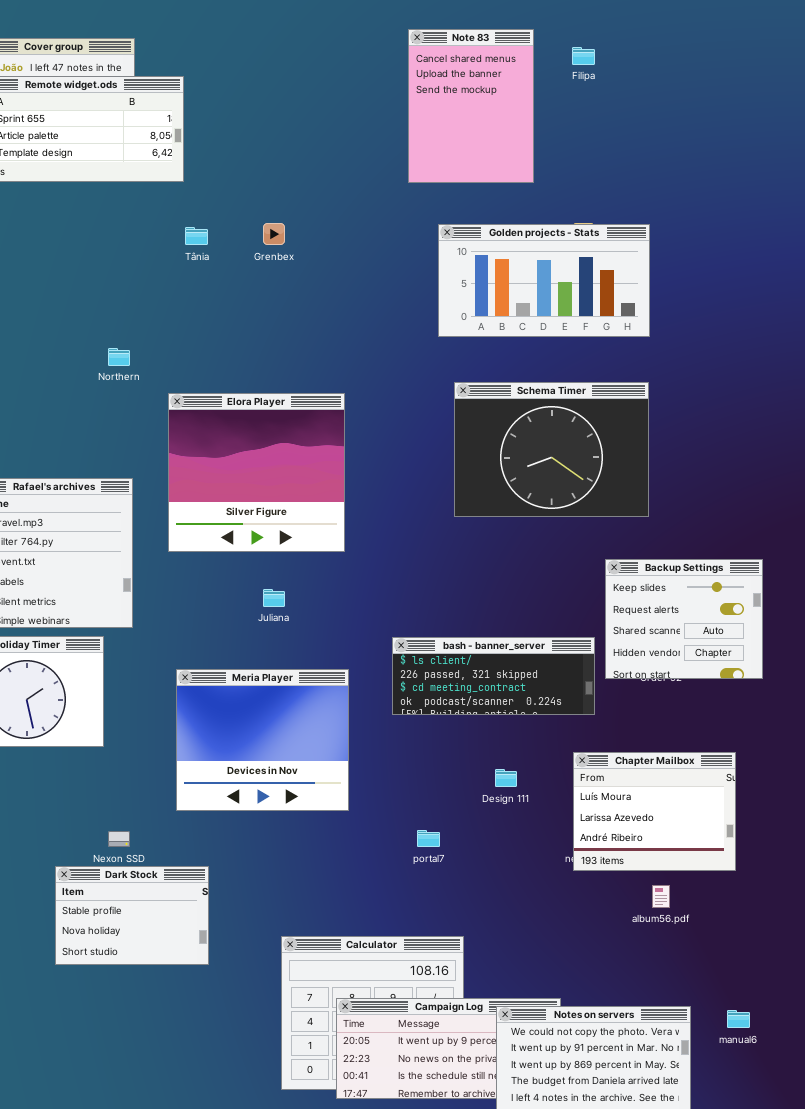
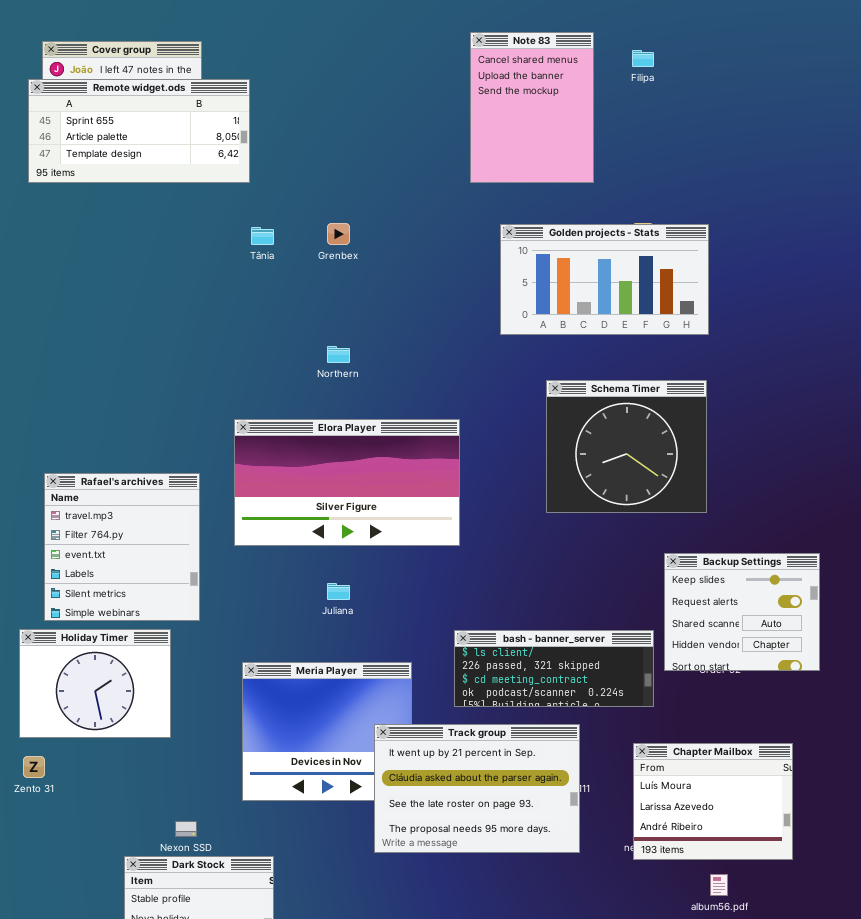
Northern: [108,348,130,366] -> [327,346,350,363], moved
Schema Timer: [454,382,649,517] -> [546,380,707,513], resized
Elora Player: [168,393,345,552] -> [234,419,460,546], resized
Track group: none -> [374,724,580,853], opened

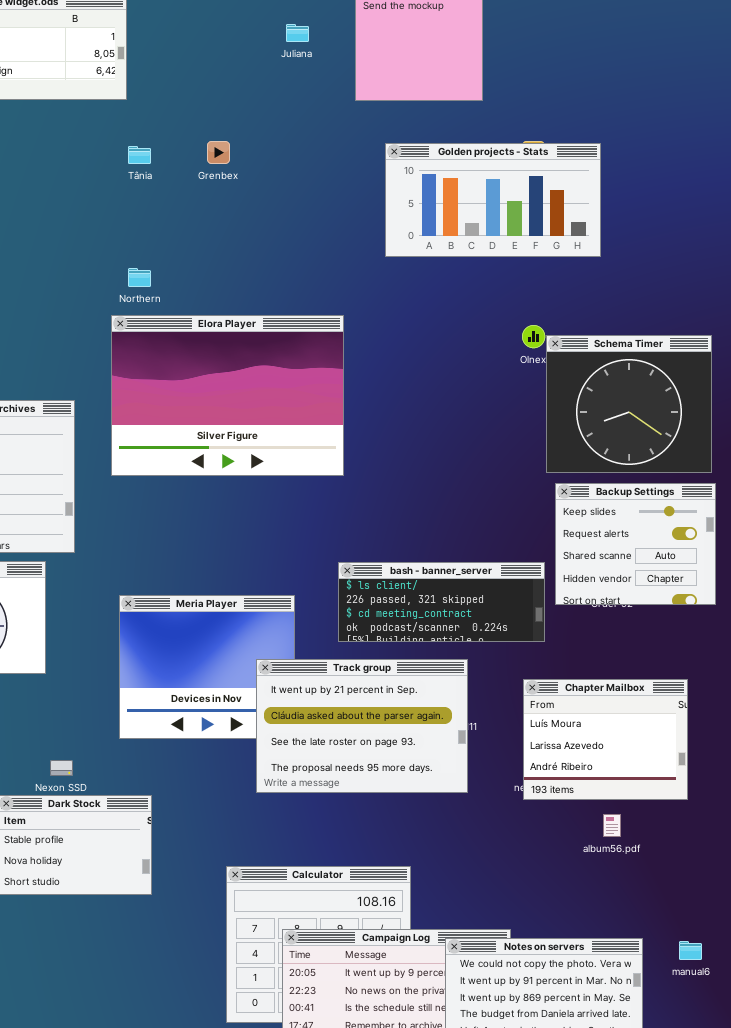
Northern: [327,346,350,363] -> [128,268,151,287], moved
Schema Timer: [546,380,707,513] -> [546,335,712,473], moved
Elora Player: [234,419,460,546] -> [111,315,344,476], resized
Juliana: [327,583,350,600] -> [286,24,309,42], moved

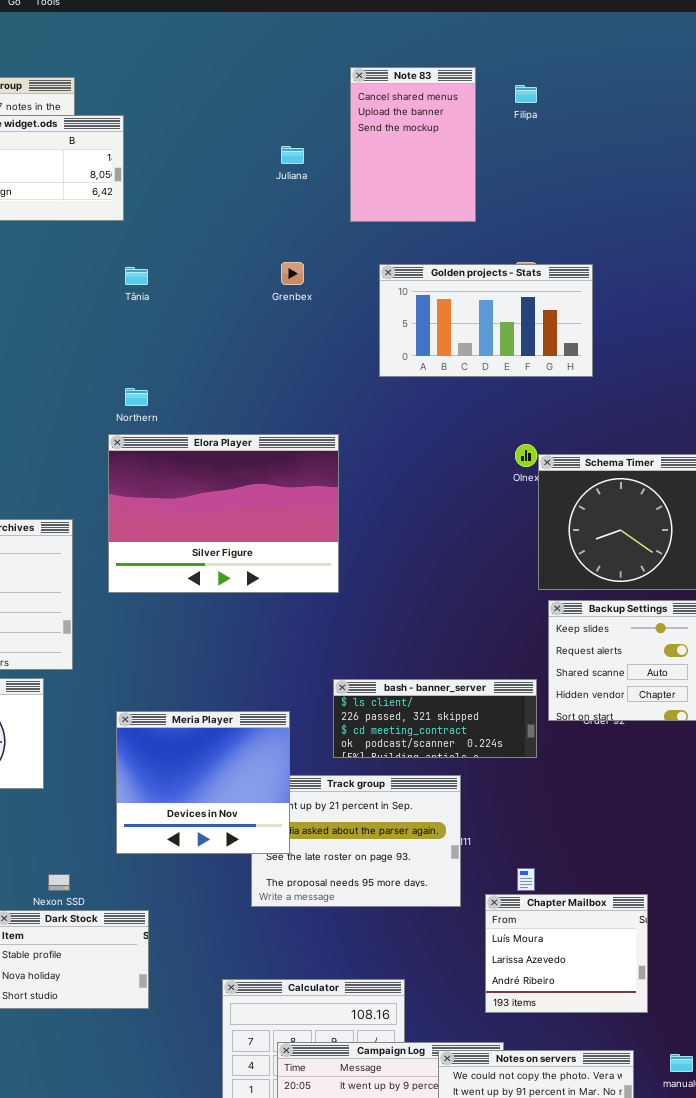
Grenbex: [207,141,230,164] -> [281,262,304,285], moved
Meria Player: [119,595,295,739] -> [116,711,290,854], raised
Chapter Mailbox: [523,679,688,800] -> [485,894,648,1013], moved

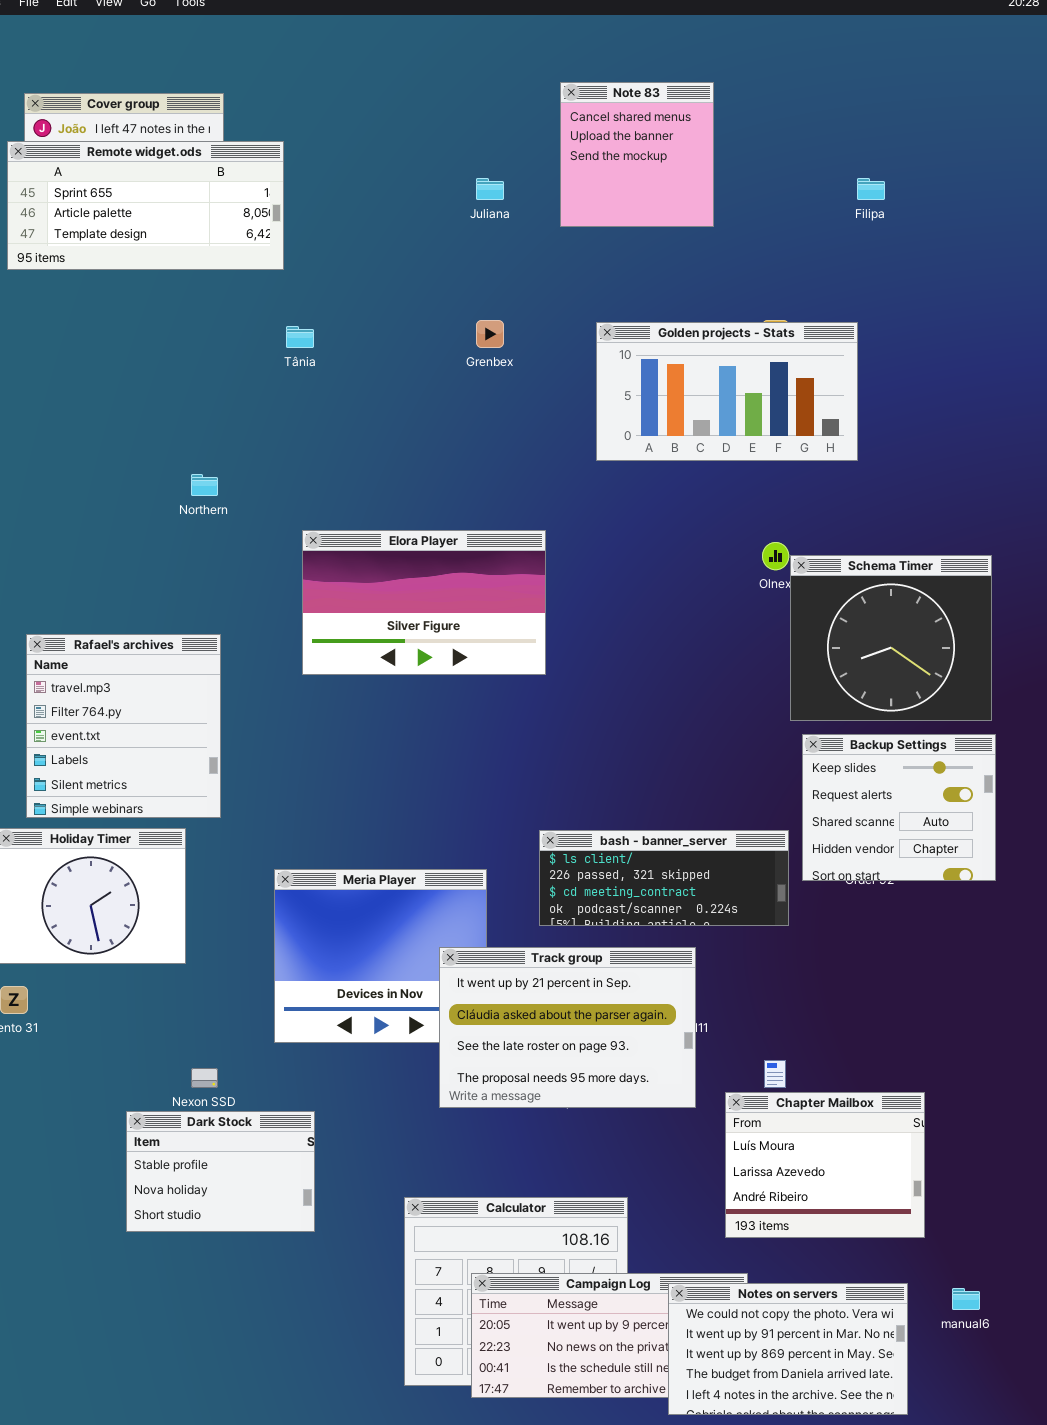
Note 83: [350,67,476,222] -> [560,82,714,227], resized
Filipa: [515,85,537,103] -> [857,178,885,200], moved
Northern: [125,388,148,406] -> [191,474,218,496], moved
Elora Player: [108,434,339,593] -> [302,530,546,675], resized
Track group: [251,775,461,907] -> [439,947,696,1108], raised

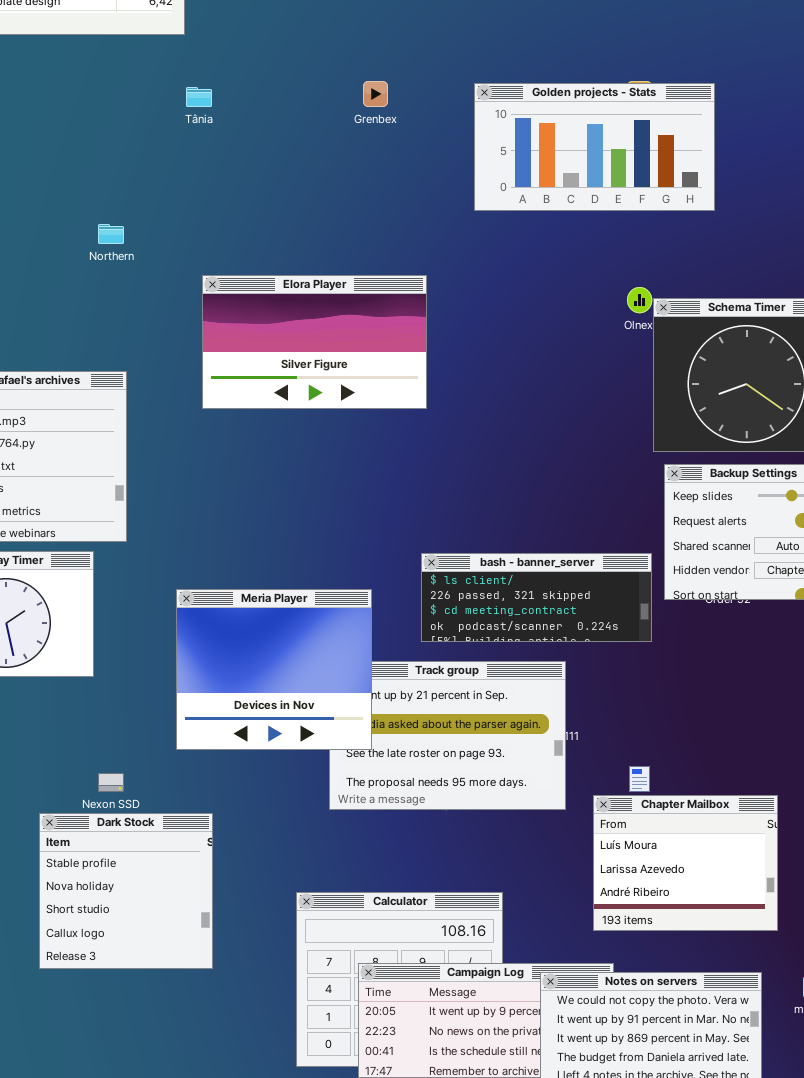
Meria Player: [274,869,487,1043] -> [176,589,372,750], raised
Dark Stock: [126,1111,315,1232] -> [39,813,213,969], resized

